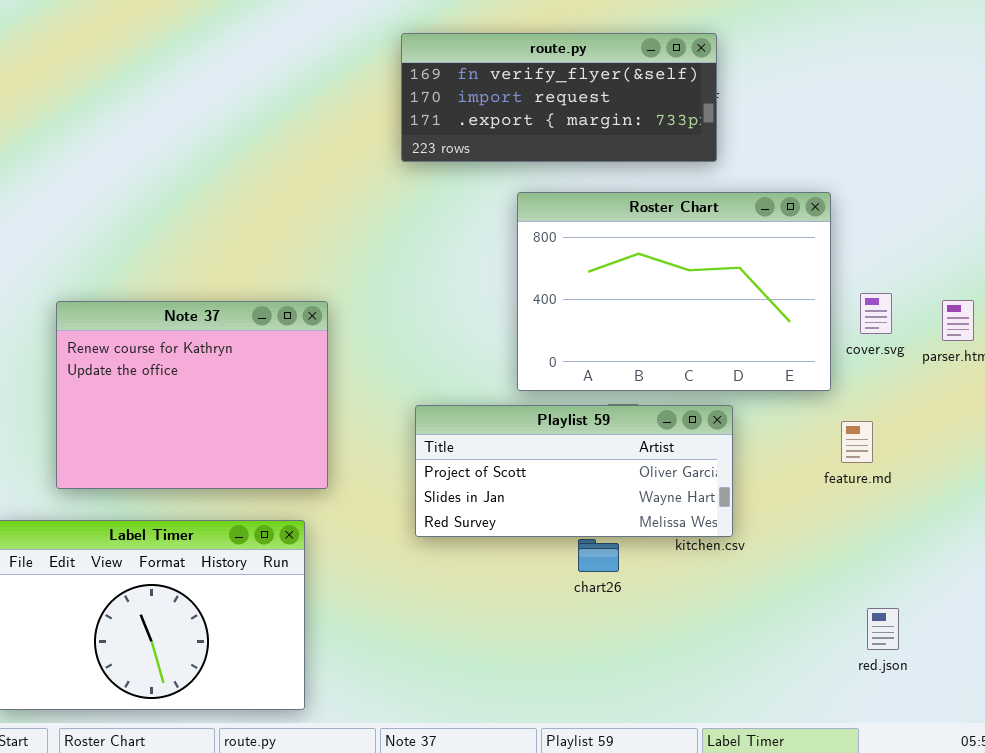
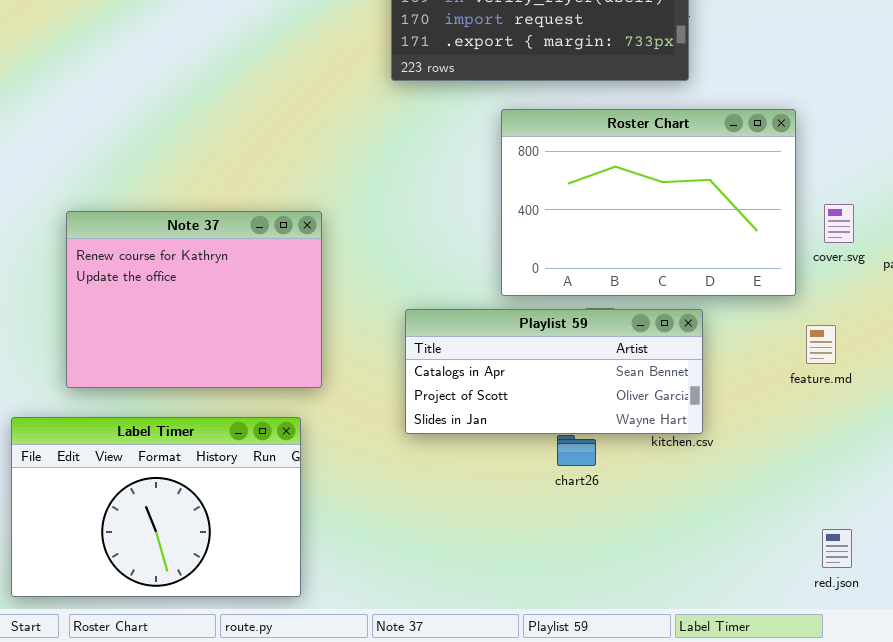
Playlist 59: [415,405,733,537] -> [405,309,703,434], scrolled up 1 row
red.json: [867,608,899,650] -> [822,529,852,568], moved

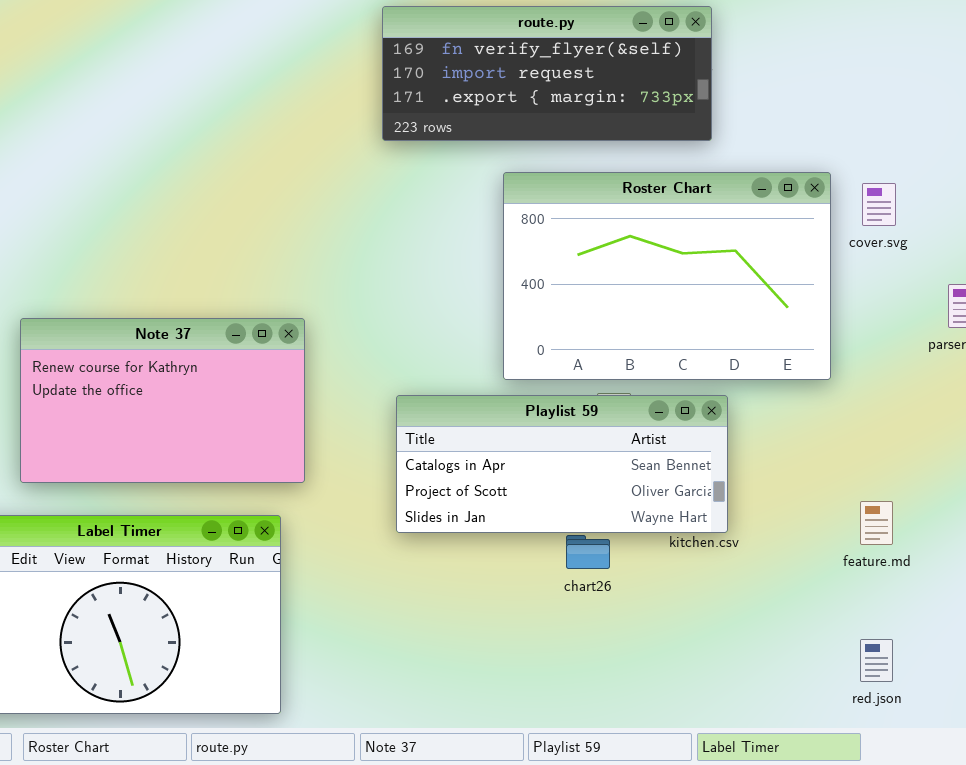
cover.svg: [824,204,854,243] -> [862,183,896,226], moved
Note 37: [66,211,322,388] -> [20,318,305,483], resized
feature.md: [806,325,836,364] -> [860,501,893,545], moved

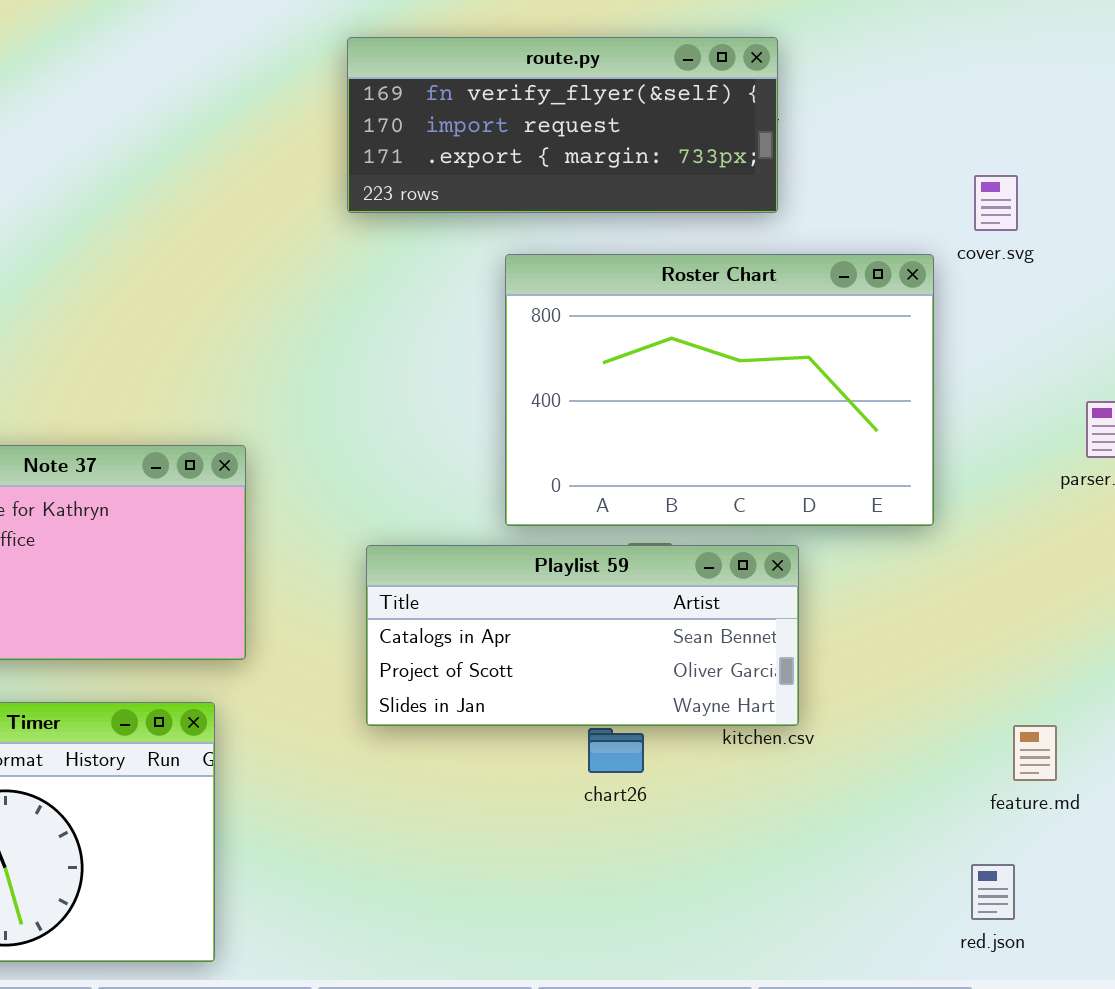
cover.svg: [862,183,896,226] -> [974,175,1018,231], moved
feature.md: [860,501,893,545] -> [1013,725,1057,781], moved

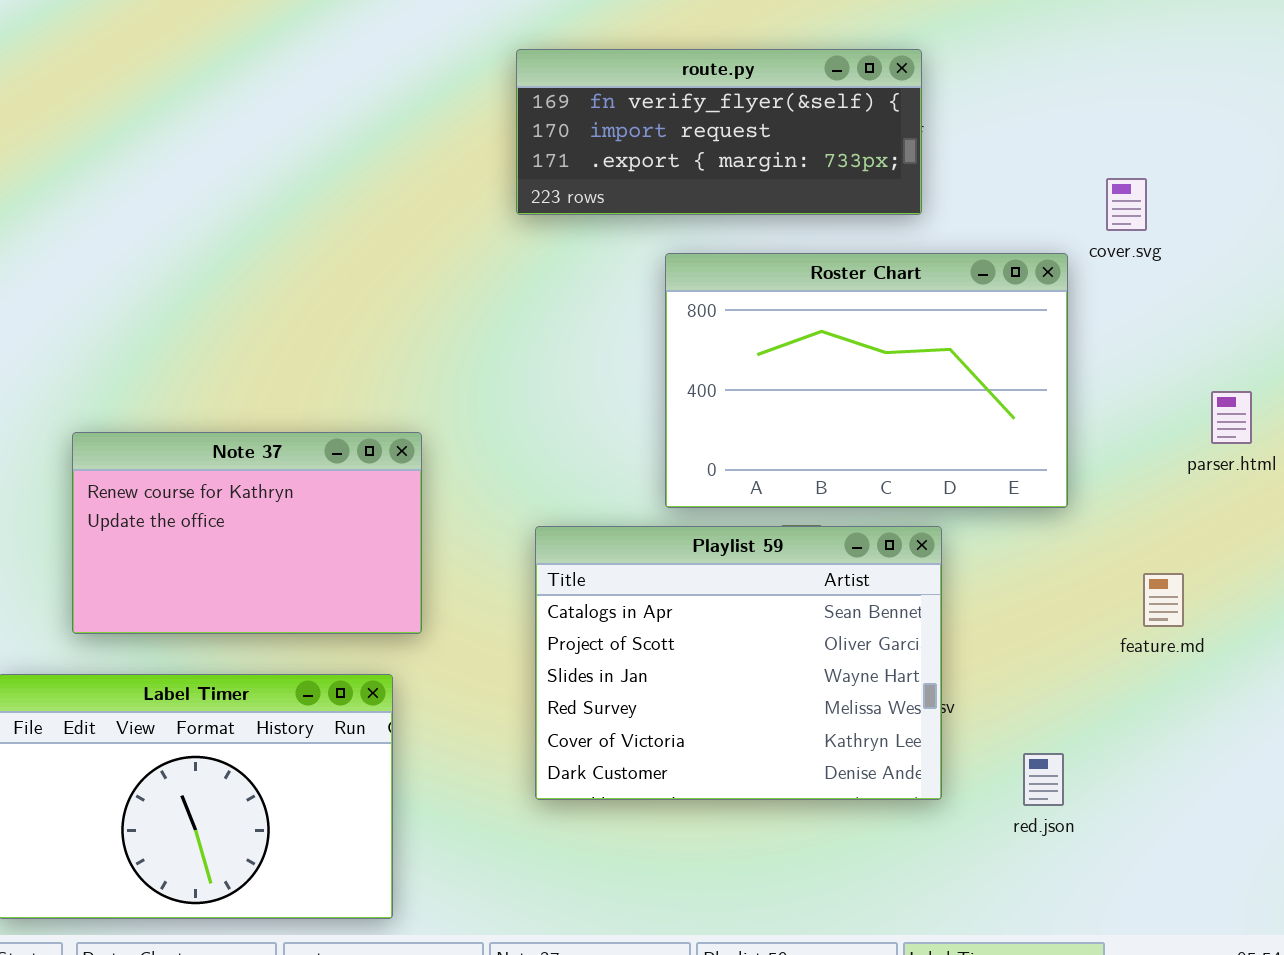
Playlist 59: [366,545,799,726] -> [535,526,942,800], resized
feature.md: [1013,725,1057,781] -> [1143,573,1184,627], moved
red.json: [971,864,1015,920] -> [1023,753,1064,806], moved

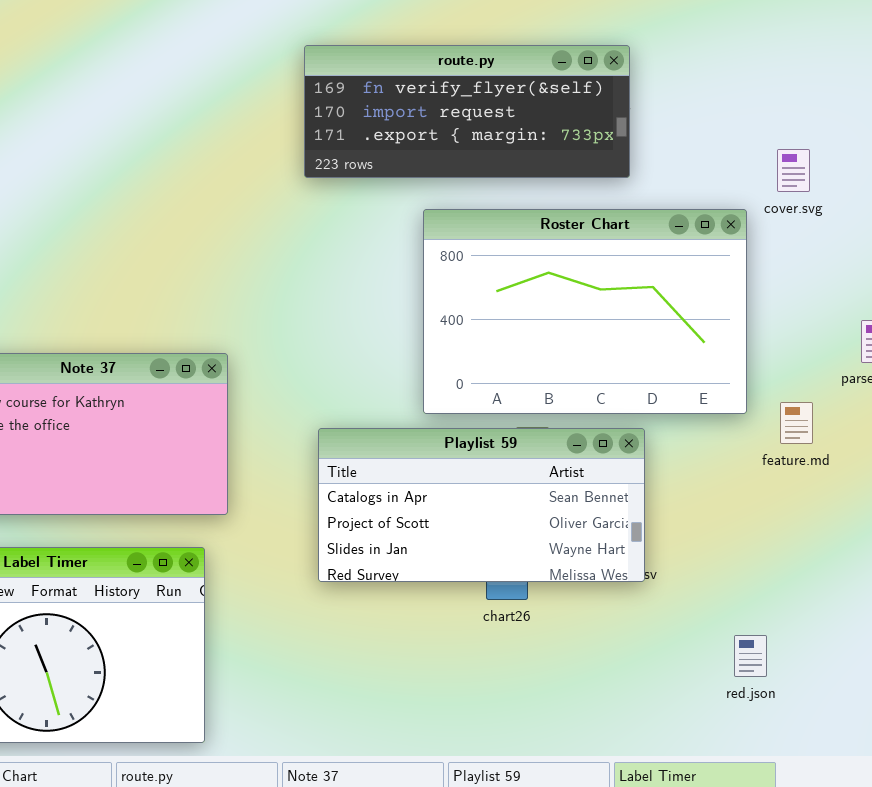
Playlist 59: [535,526,942,800] -> [318,428,645,582], resized
feature.md: [1143,573,1184,627] -> [780,402,813,444], moved
red.json: [1023,753,1064,806] -> [734,635,767,677], moved

